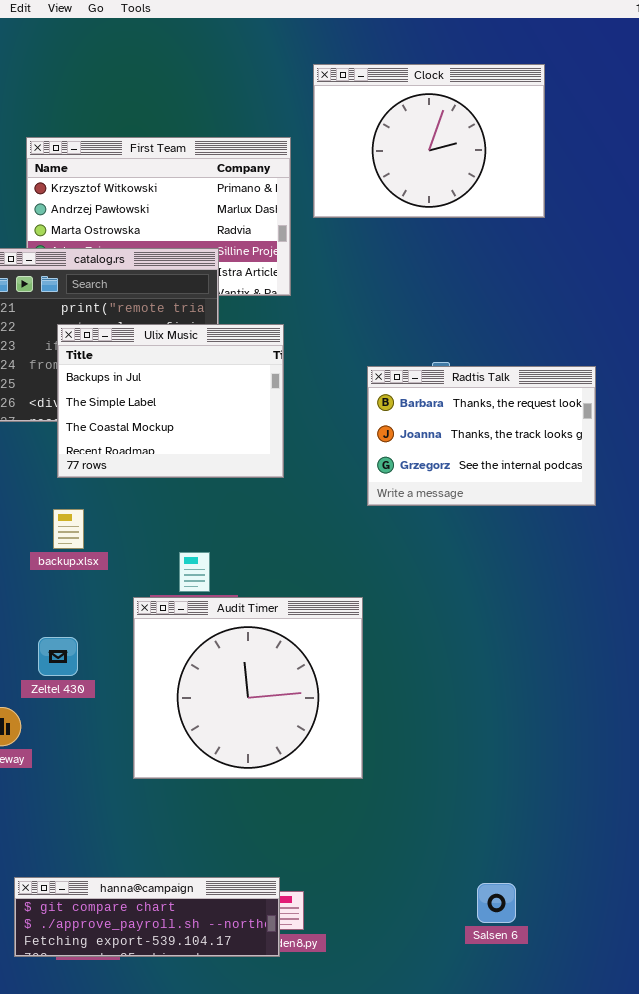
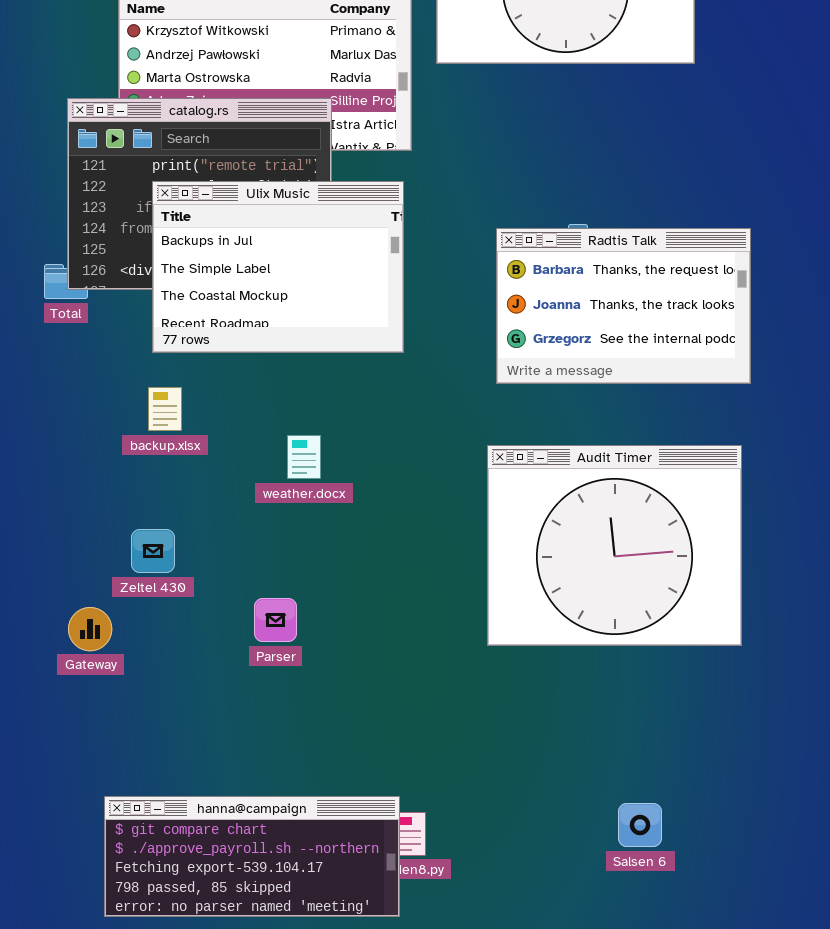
Audit Timer: [133,597,363,779] -> [487,445,742,646], moved
hanna@campaign: [14,877,280,957] -> [104,796,400,917], resized

